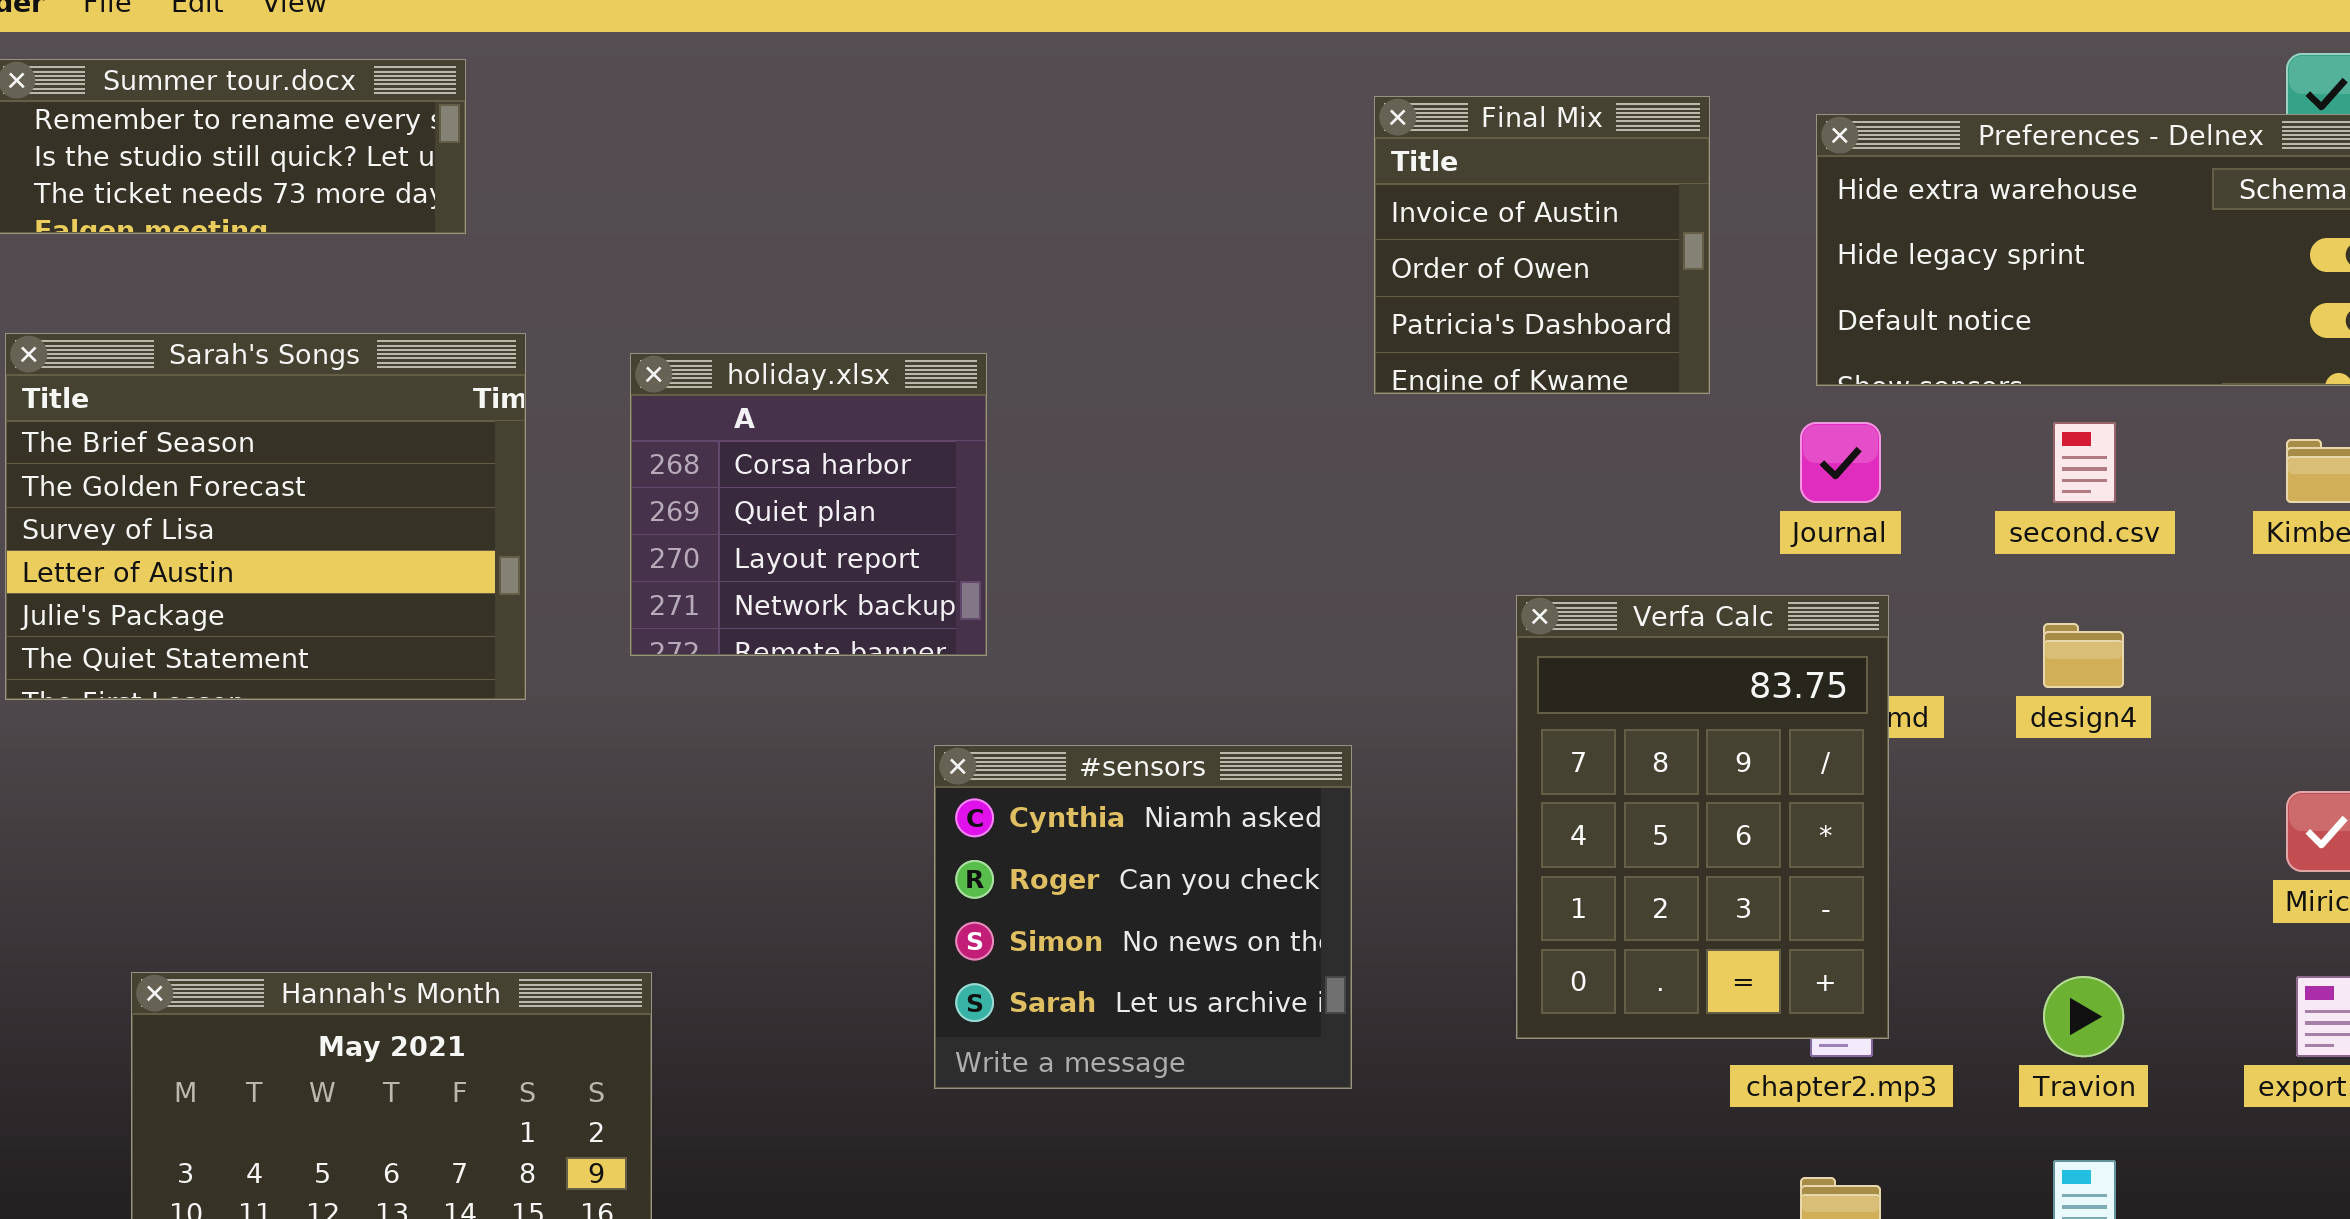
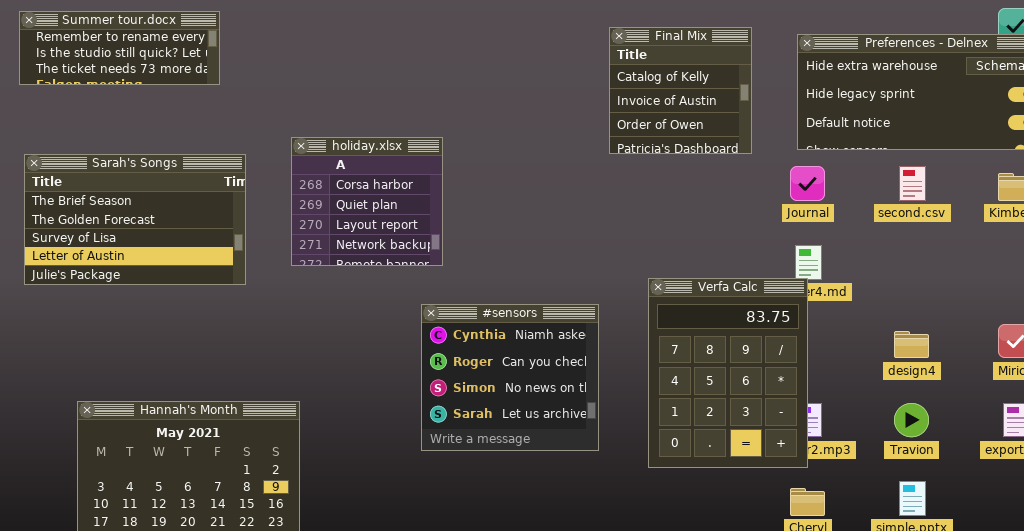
Final Mix: [1374,96,1710,394] -> [609,27,752,154], scrolled up 1 row
Sarah's Songs: [5,333,526,700] -> [24,154,246,285], resized
Verfa Calc: [1516,595,1889,1039] -> [648,278,808,468], moved
design4: [2043,623,2124,688] -> [894,331,929,358], moved

